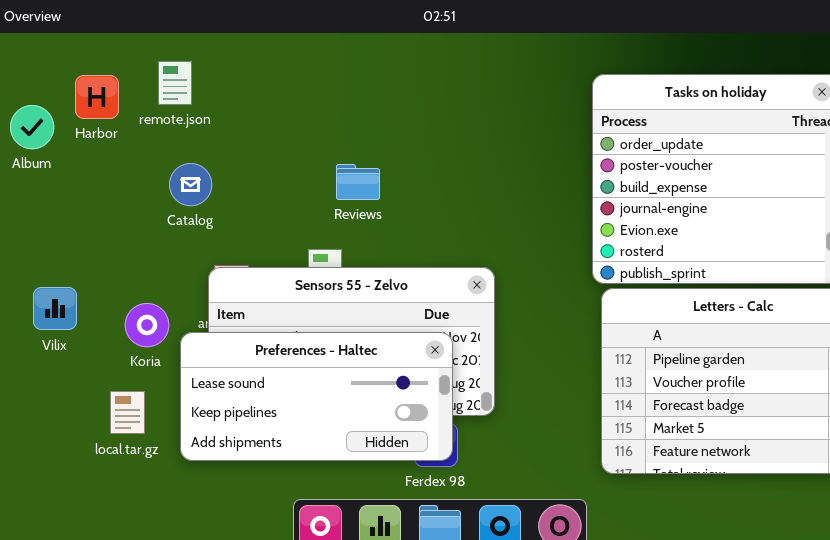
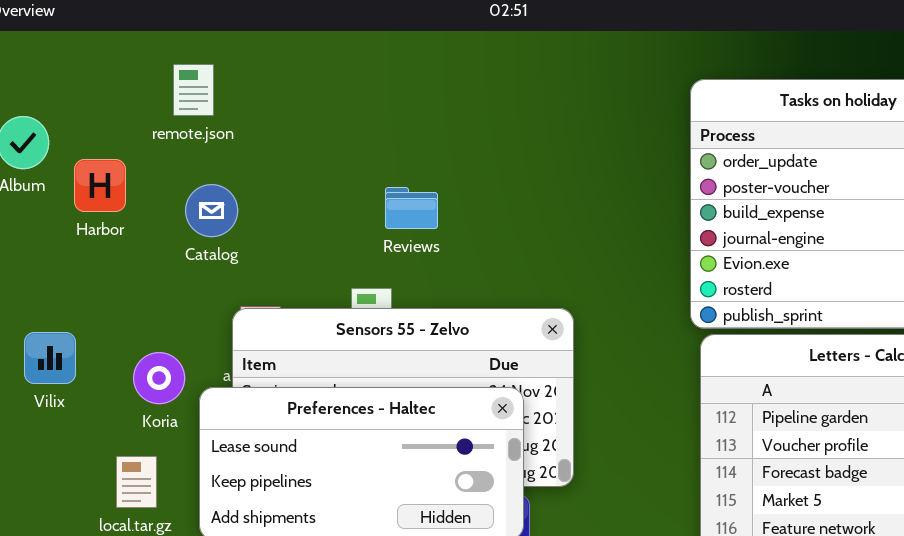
Harbor: [75,75,119,119] -> [74,159,126,212], moved

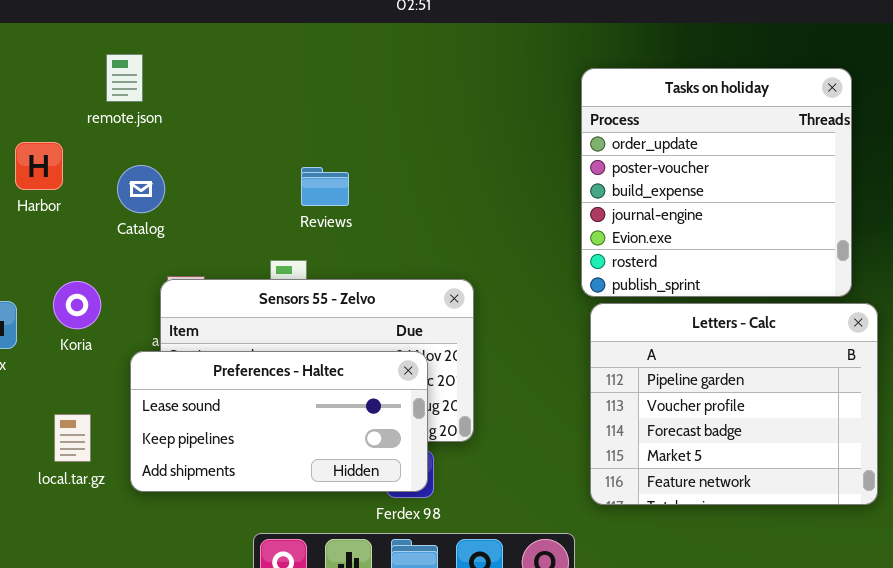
Koria: [133,352,185,404] -> [53,281,101,329], moved

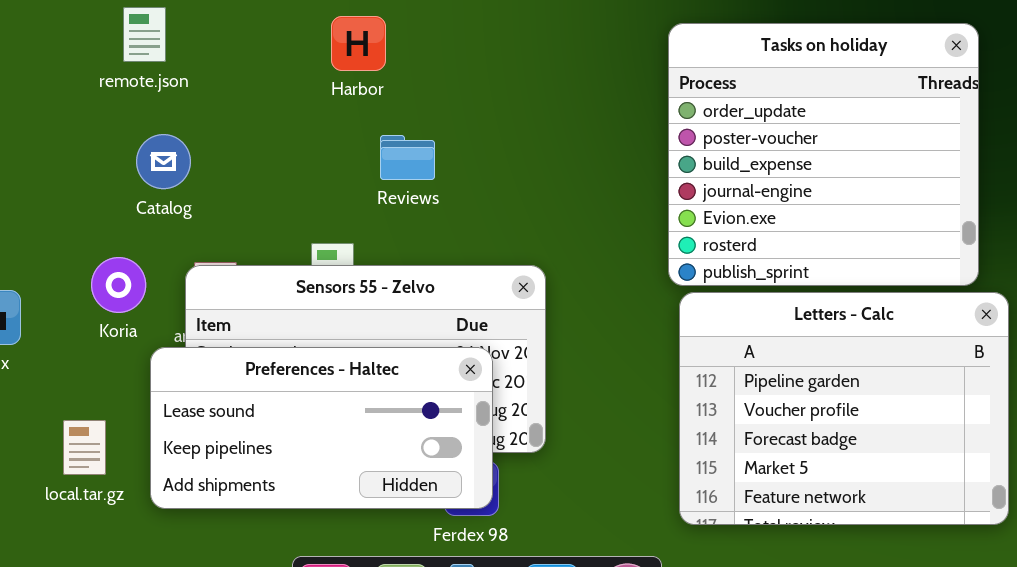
Harbor: [15,142,63,190] -> [331,16,386,71], moved
Reviews: [301,167,349,206] -> [380,135,435,180], moved
Koria: [53,281,101,329] -> [91,257,146,313], moved

